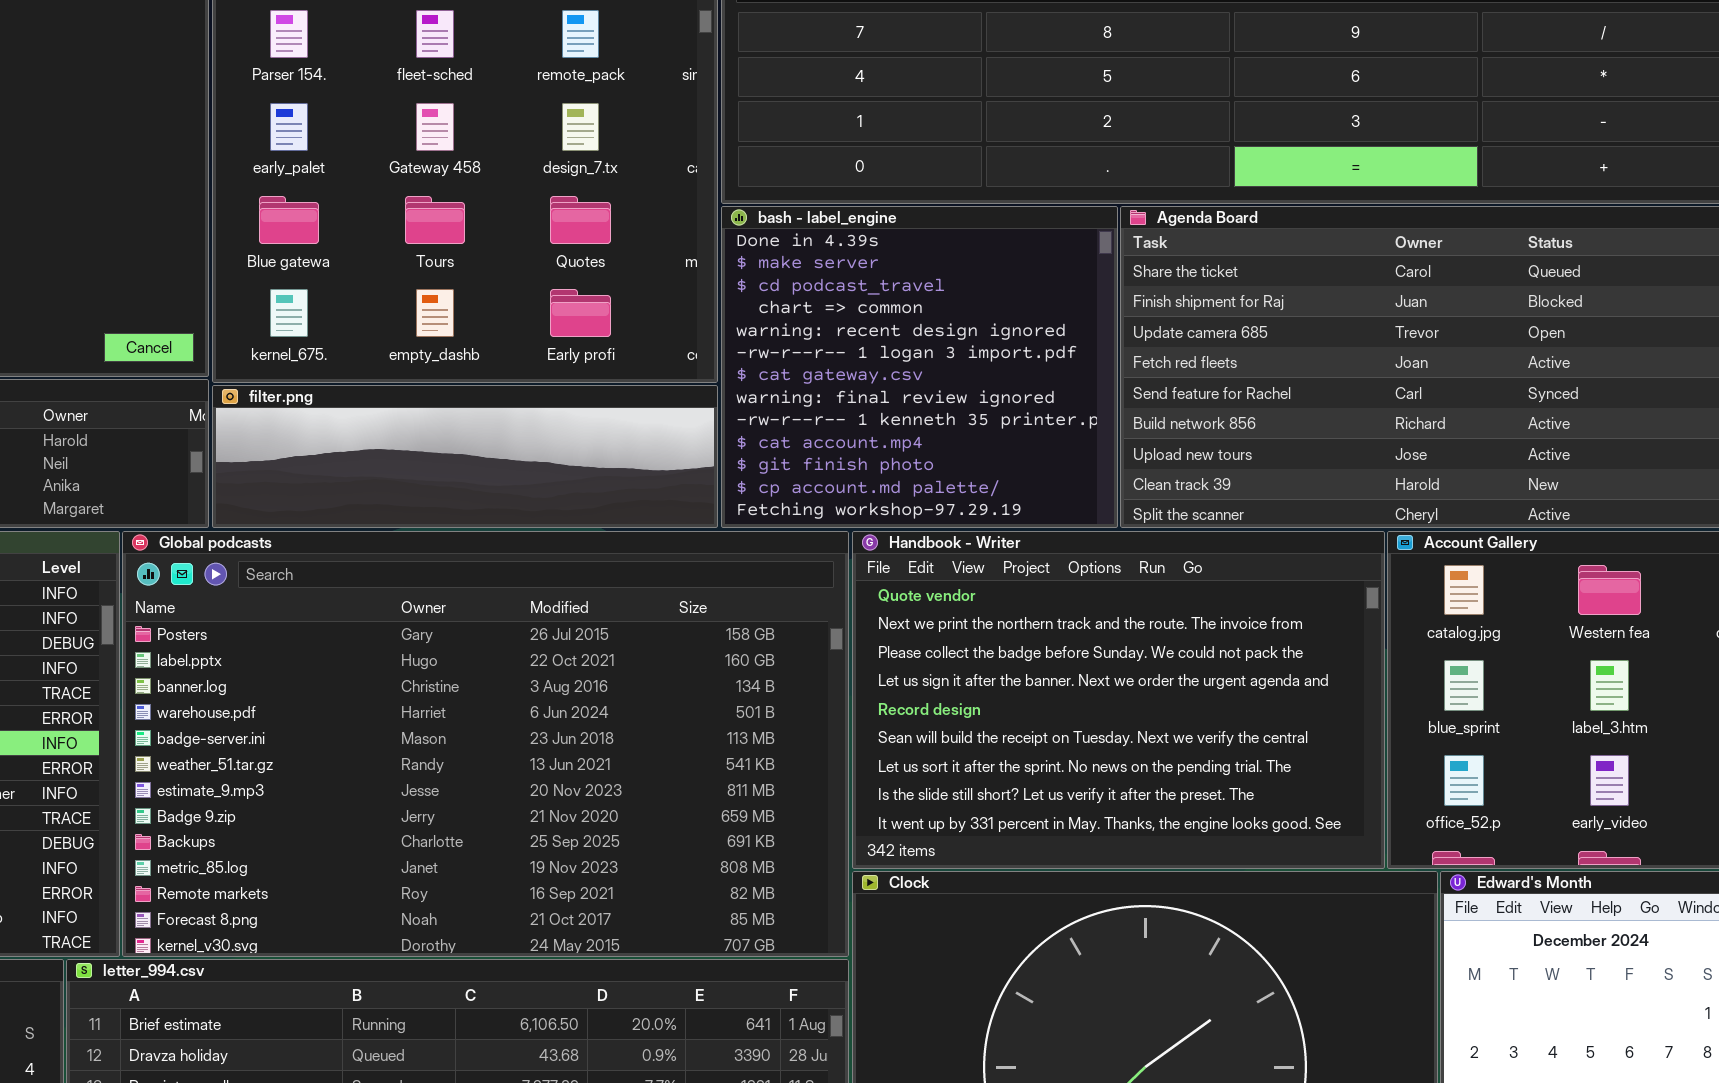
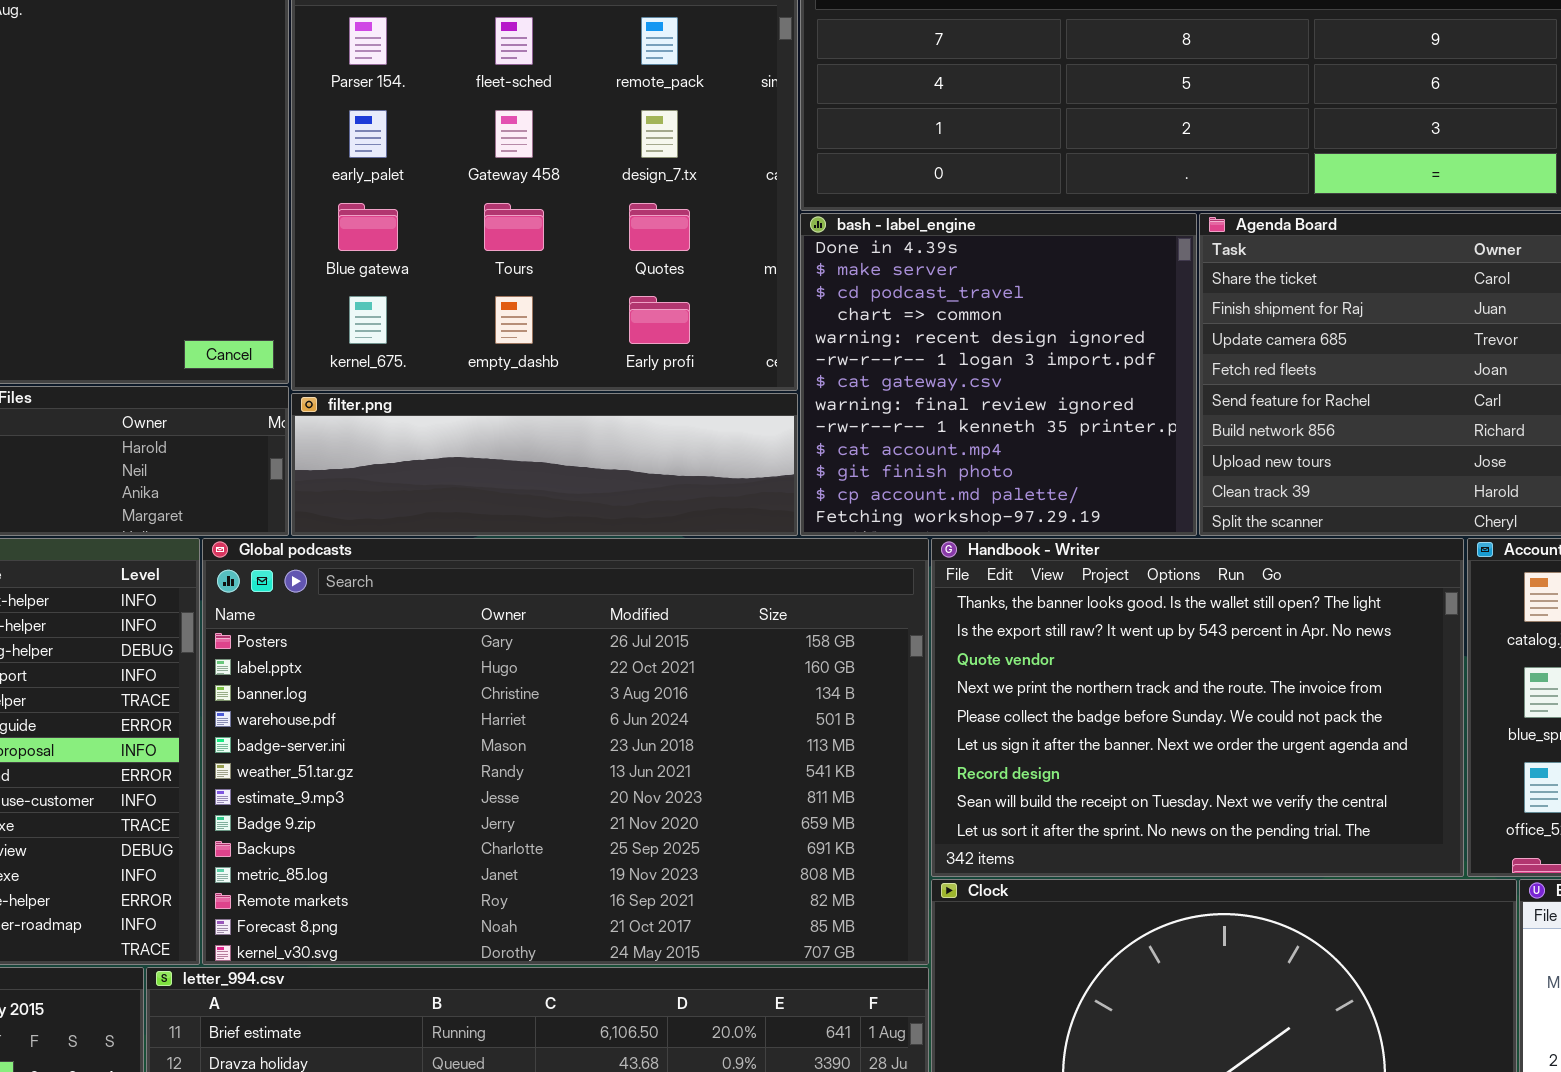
Handbook - Writer: [852,531,1385,869] -> [931,538,1464,877], scrolled up 2 rows

